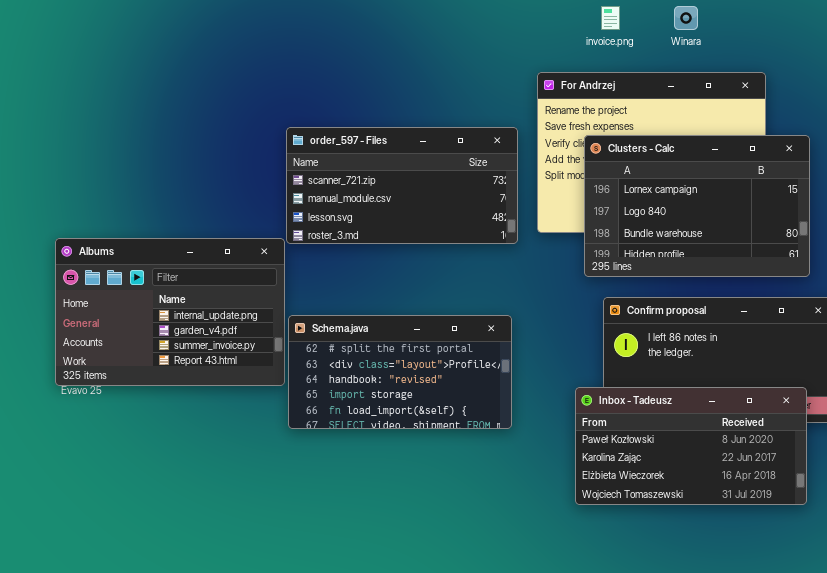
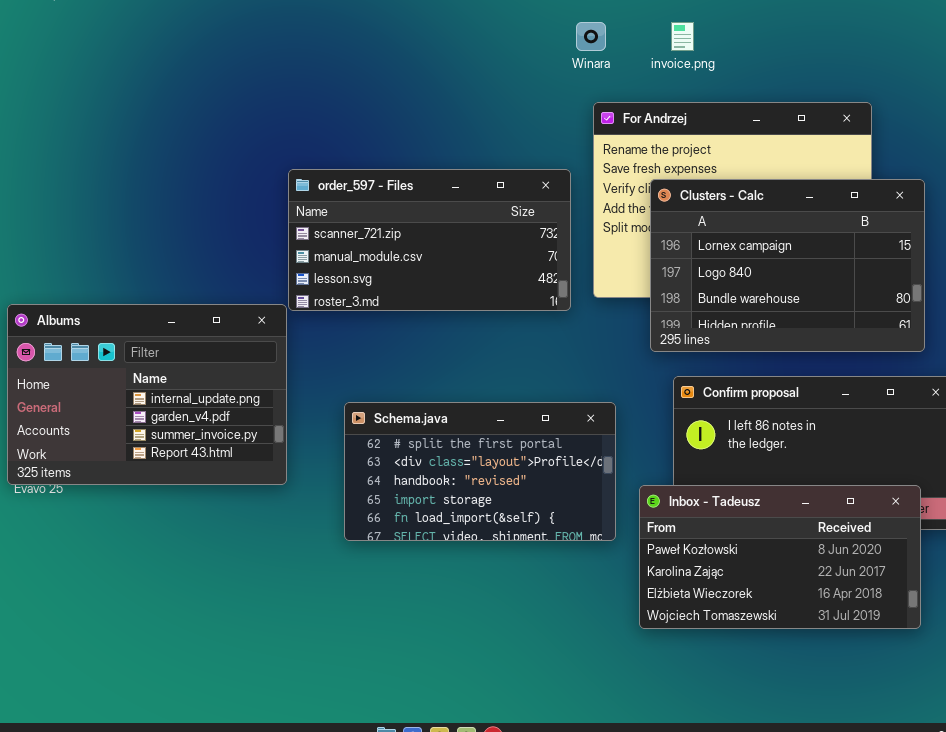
Winara: [674,6,698,30] -> [576,22,606,51], moved
Schema.java: [288,315,512,429] -> [344,402,616,541], moved

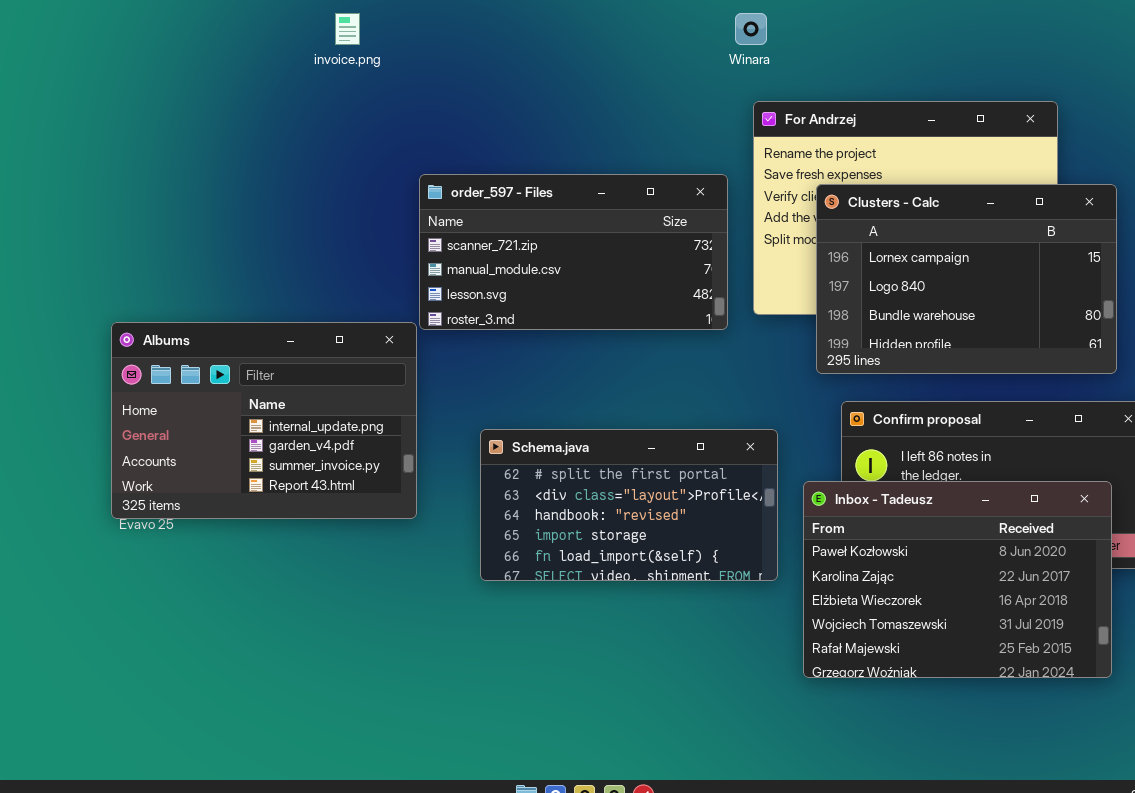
invoice.png: [671,22,694,51] -> [335,13,360,45], moved
Inbox - Tadeusz: [639,485,921,629] -> [803,481,1112,678], resized

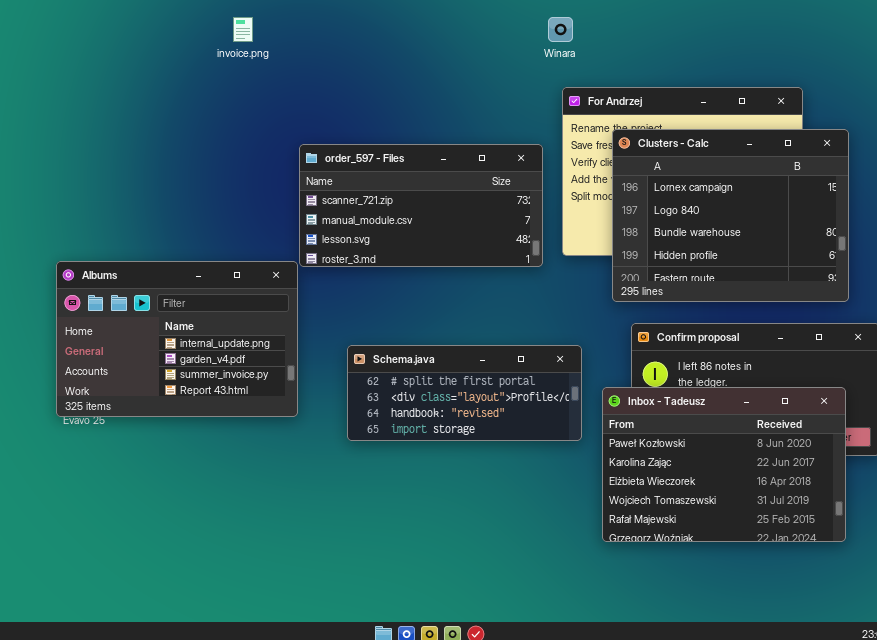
Clusters - Calc: [816,184,1117,374] -> [612,129,849,302], resized
Schema.java: [480,429,778,581] -> [347,345,582,441], resized

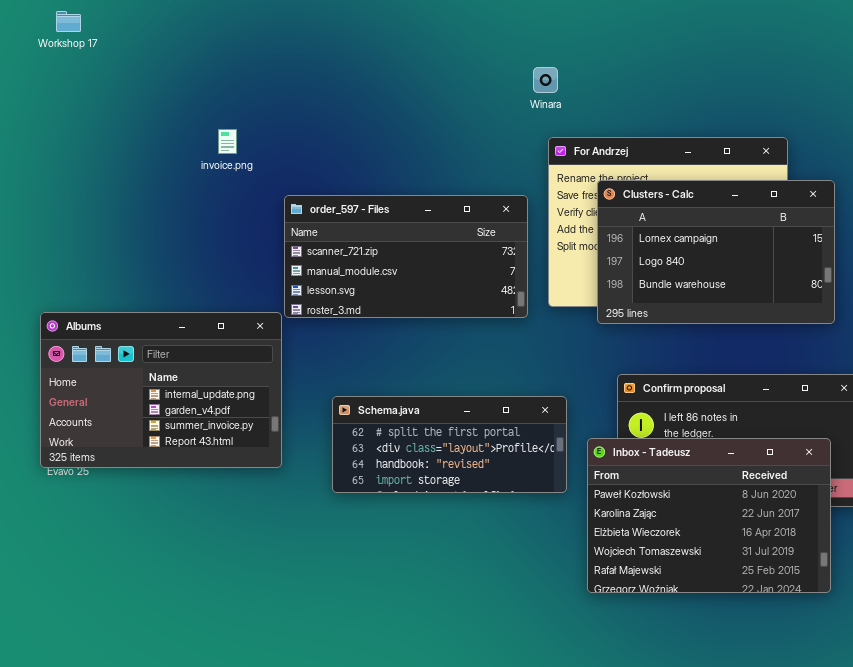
invoice.png: [233,17,253,42] -> [218,129,237,154], moved
Clusters - Calc: [612,129,849,302] -> [597,180,835,324], resized

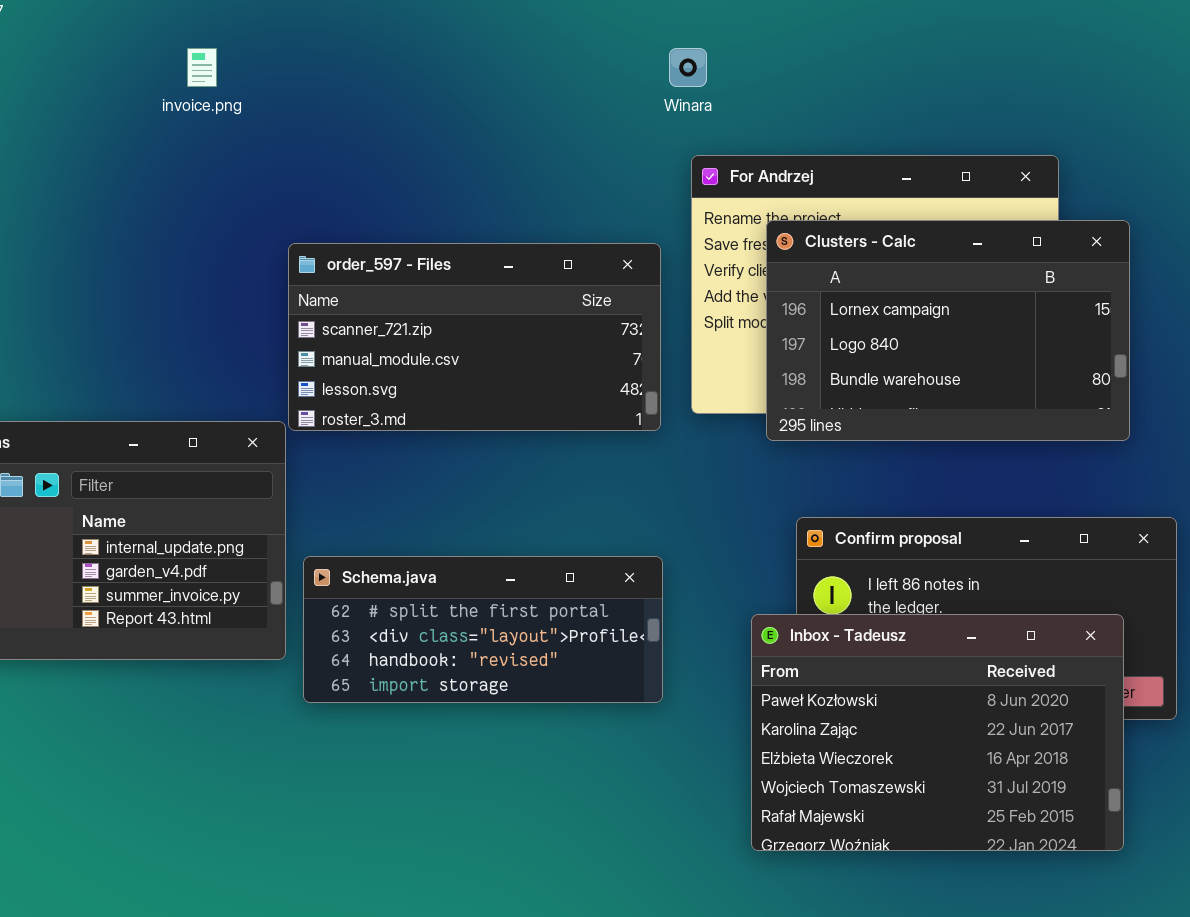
invoice.png: [218,129,237,154] -> [187,48,217,87], moved
Schema.java: [332,396,567,493] -> [303,556,663,703], moved

